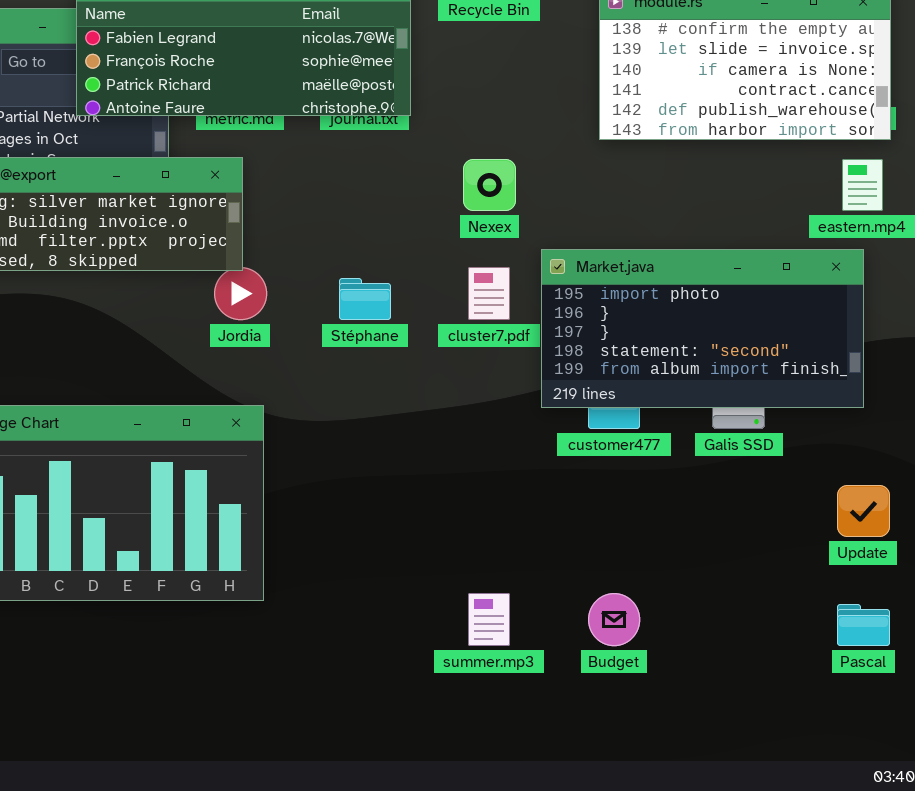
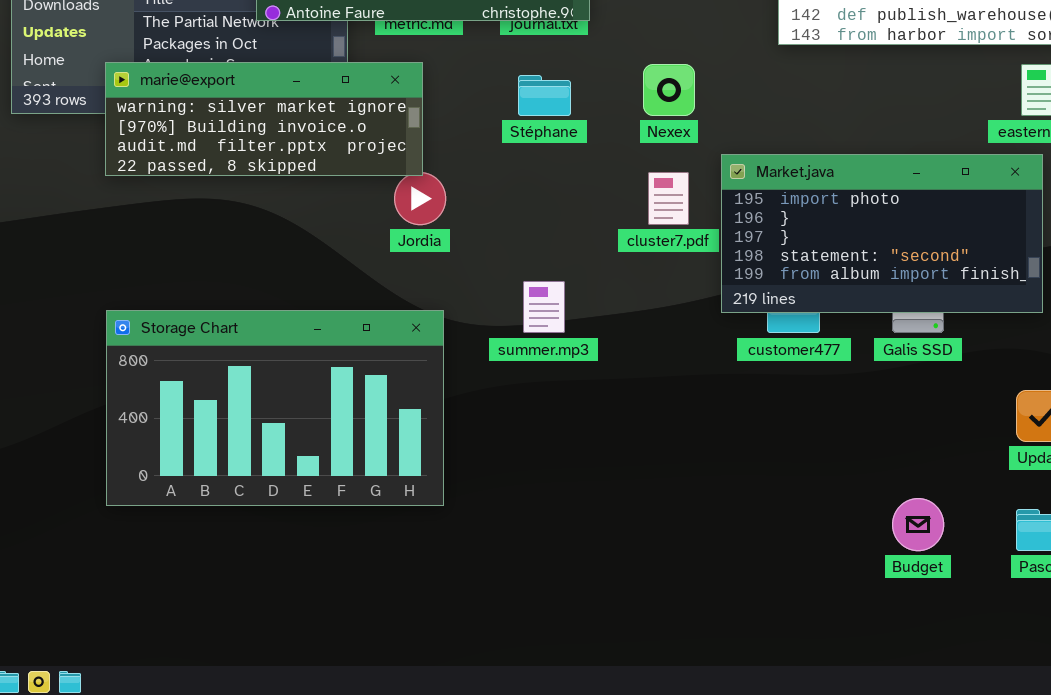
Stéphane: [339,278,391,320] -> [518,75,571,116], moved
summer.mp3: [468,593,510,646] -> [523,281,565,333], moved
Budget: [588,593,640,646] -> [892,498,944,551], moved

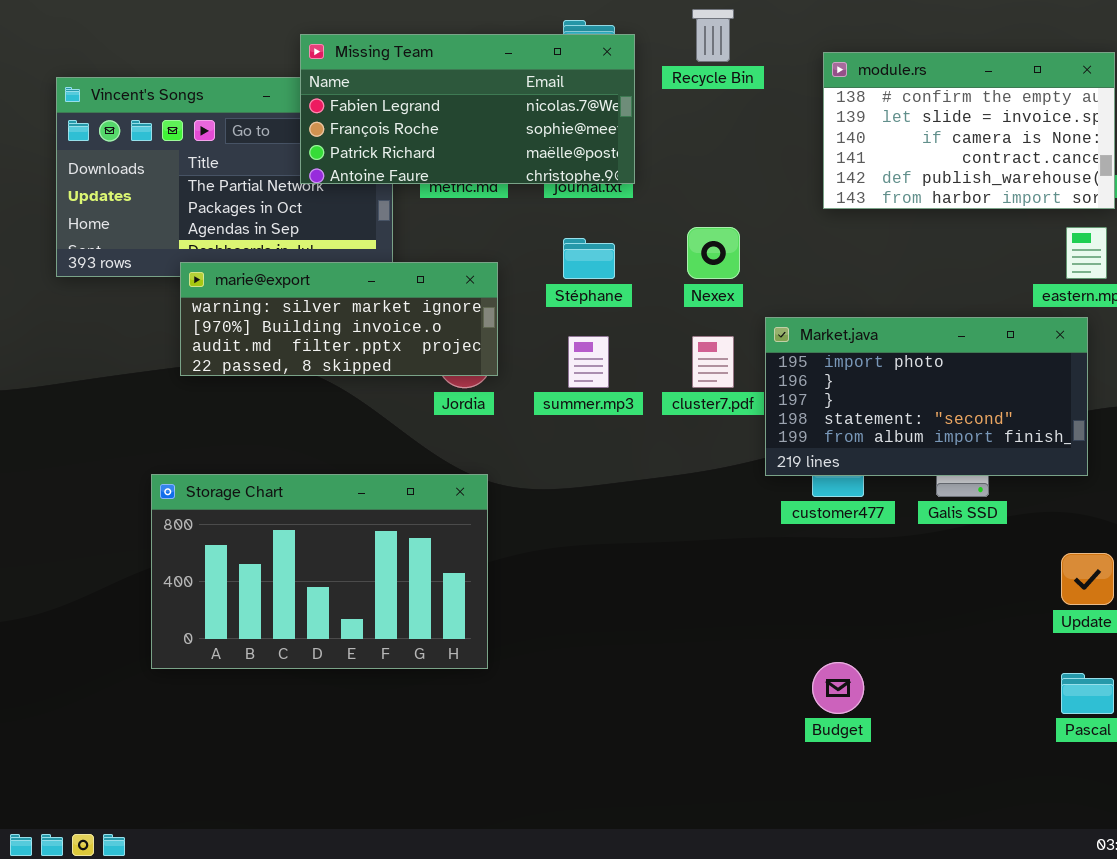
marie@export: [105,62,423,176] -> [180,262,498,376], moved
summer.mp3: [523,281,565,333] -> [568,336,609,388], moved
Budget: [892,498,944,551] -> [812,662,864,714], moved

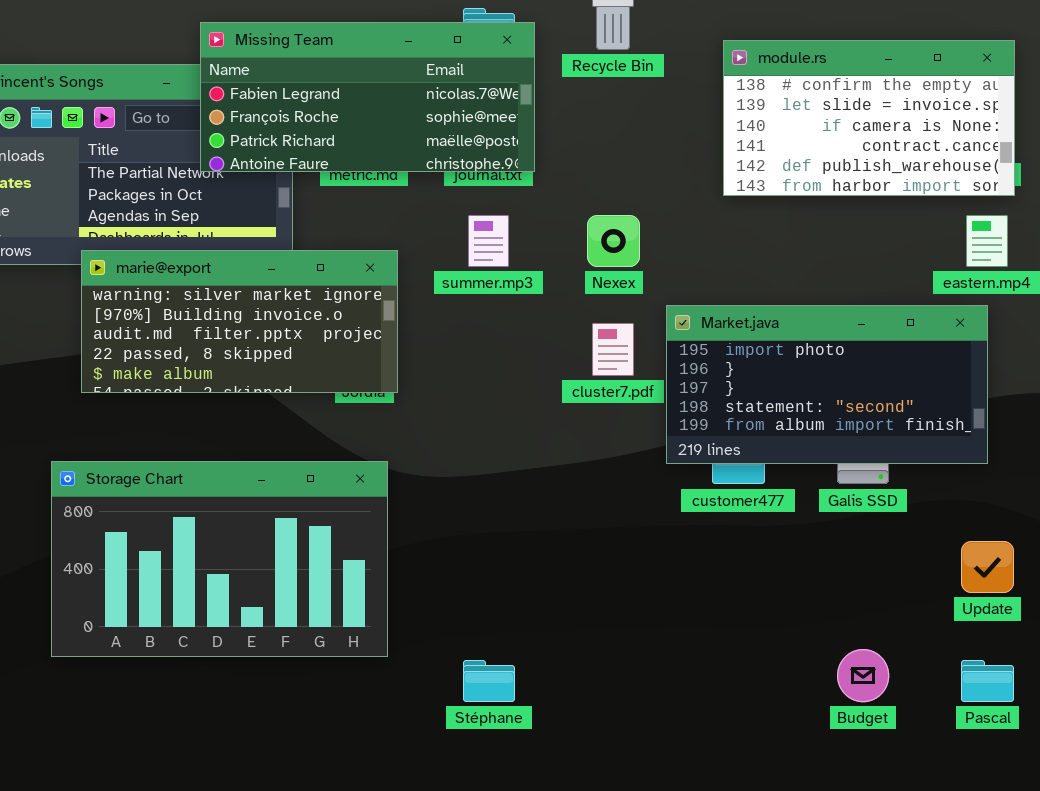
Stéphane: [563,238,615,279] -> [463,660,515,702], moved
marie@export: [180,262,498,376] -> [81,250,398,393], resized
summer.mp3: [568,336,609,388] -> [468,215,509,267], moved
Budget: [812,662,864,714] -> [837,649,889,702], moved

